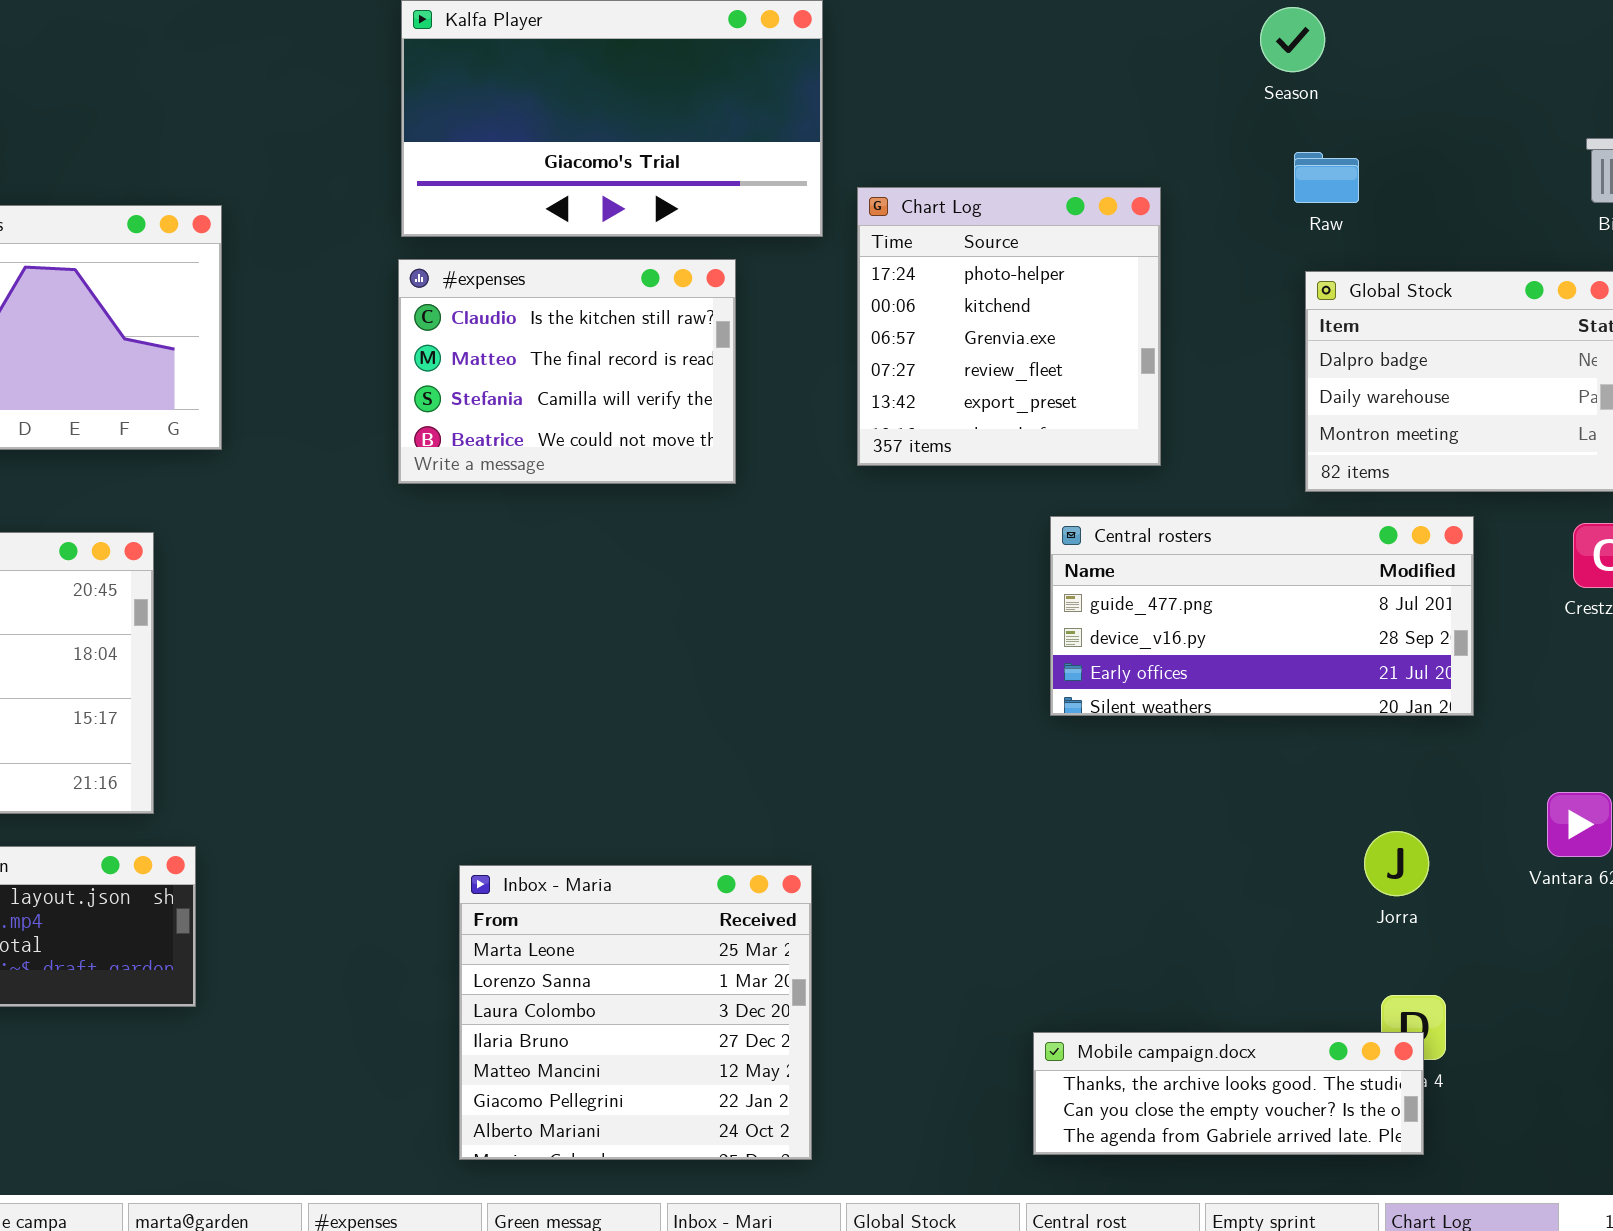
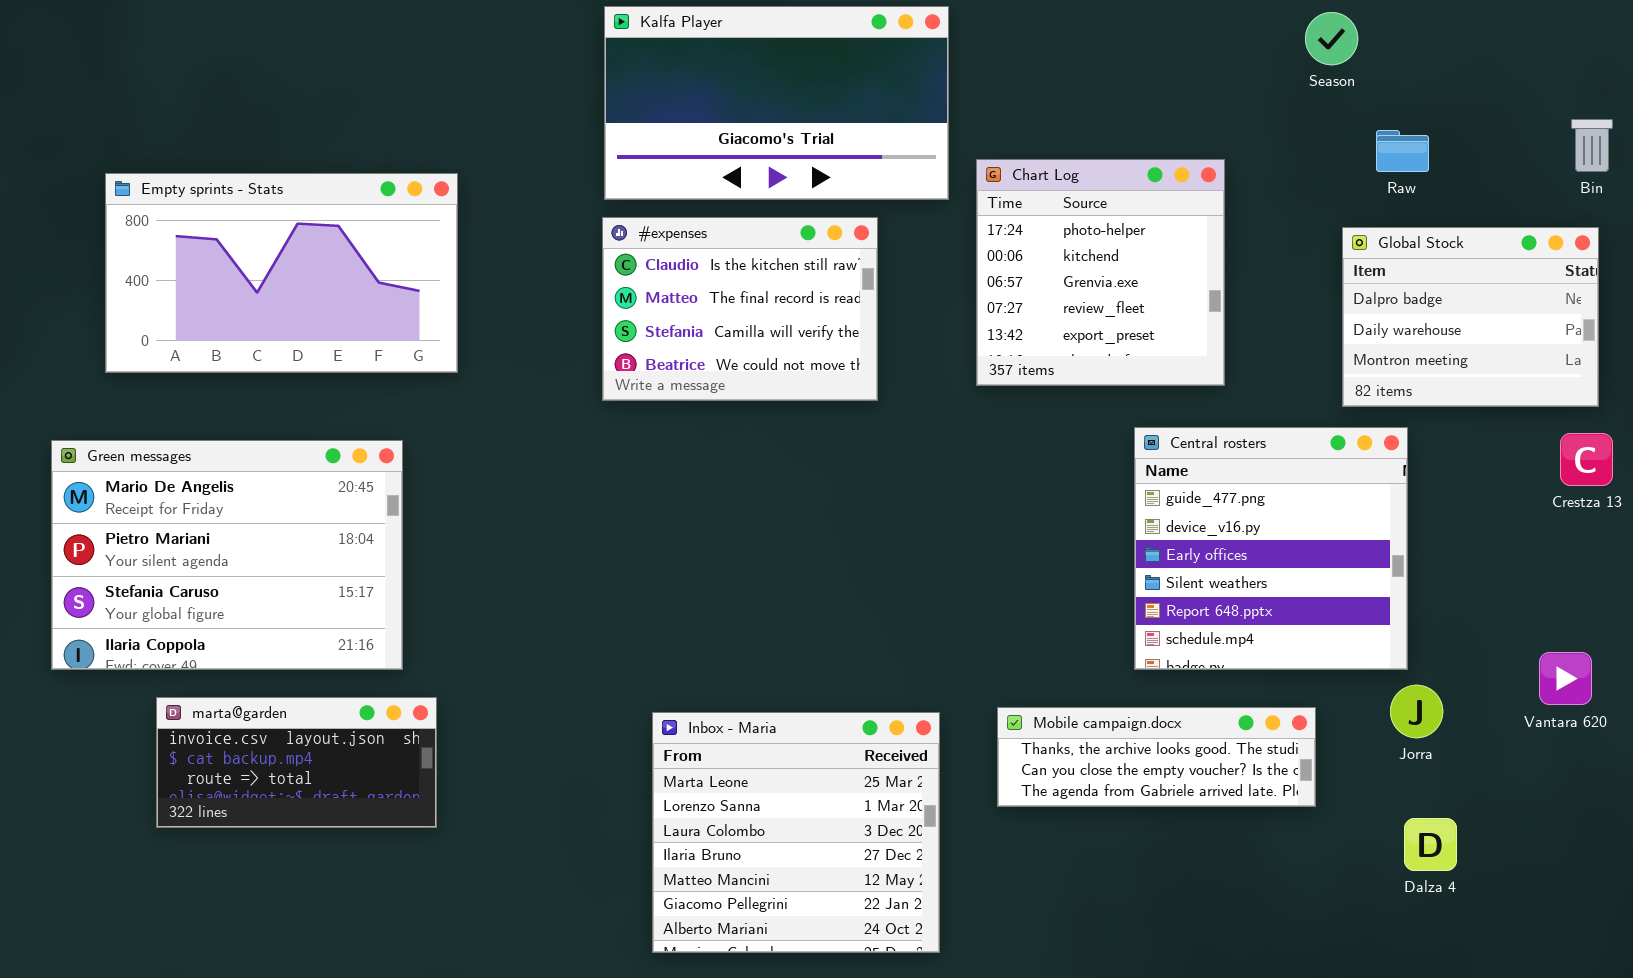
Raw: [1294,152,1359,203] -> [1376,130,1429,172], moved
Central rosters: [1050,516,1474,716] -> [1134,427,1408,670], resized
Mobile campaign.docx: [1033,1032,1424,1155] -> [997,707,1316,807], moved

